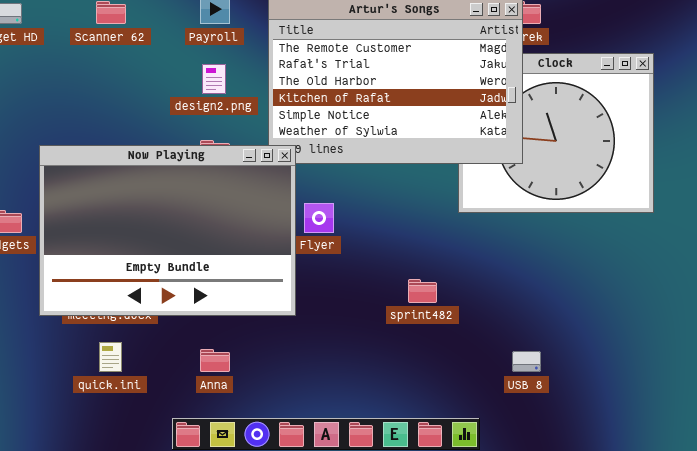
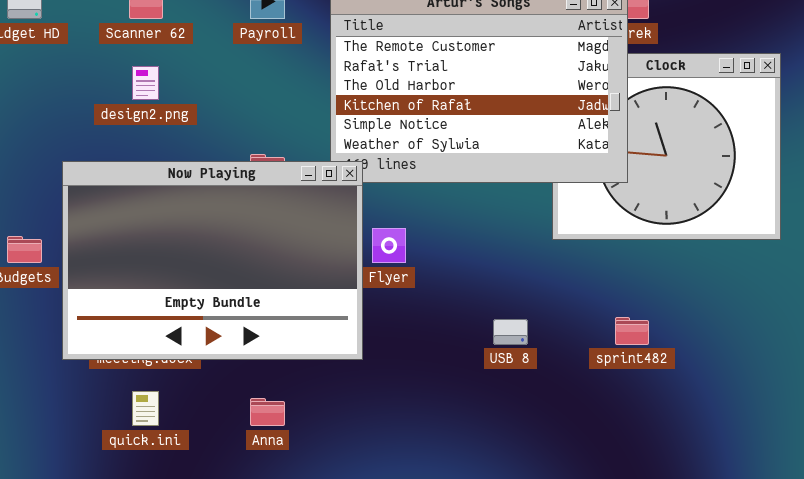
design2.png: [202,64,226,94] -> [132,66,159,100], moved
sprint482: [408,279,437,303] -> [615,317,649,345], moved
USB 8: [512,351,541,372] -> [493,319,528,345], moved

